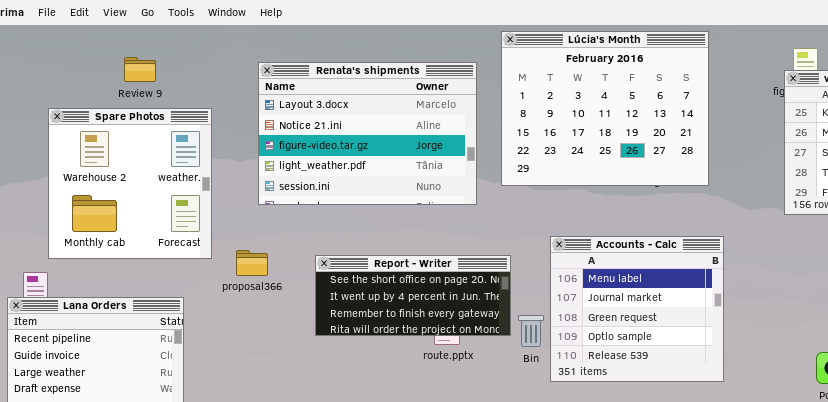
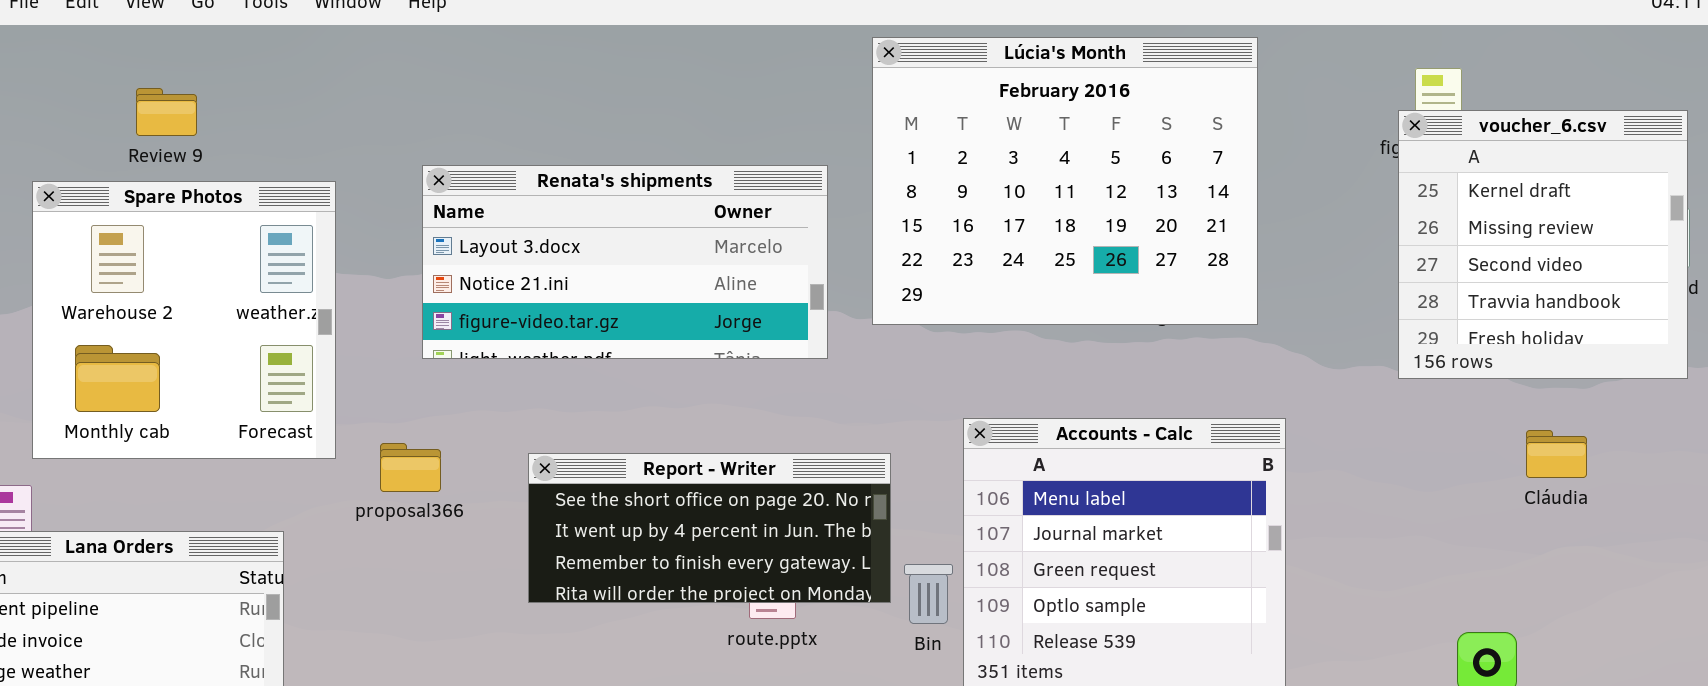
Review 9: [124,57,156,82] -> [136,88,197,136], moved
Renata's shipments: [258,62,477,205] -> [422,165,828,359], resized

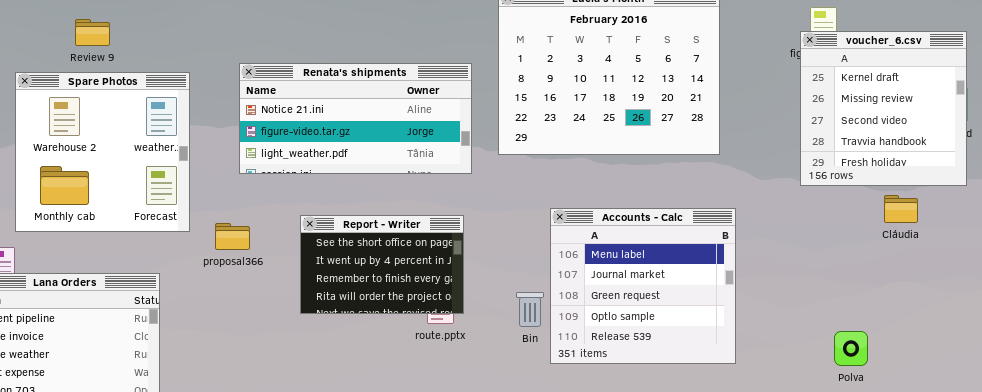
Renata's shipments: [422,165,828,359] -> [239,63,472,174], scrolled down 1 row
Cláudia: [1526,430,1587,478] -> [884,195,918,223], moved
Report - Writer: [528,453,891,603] -> [300,215,464,314], resized

